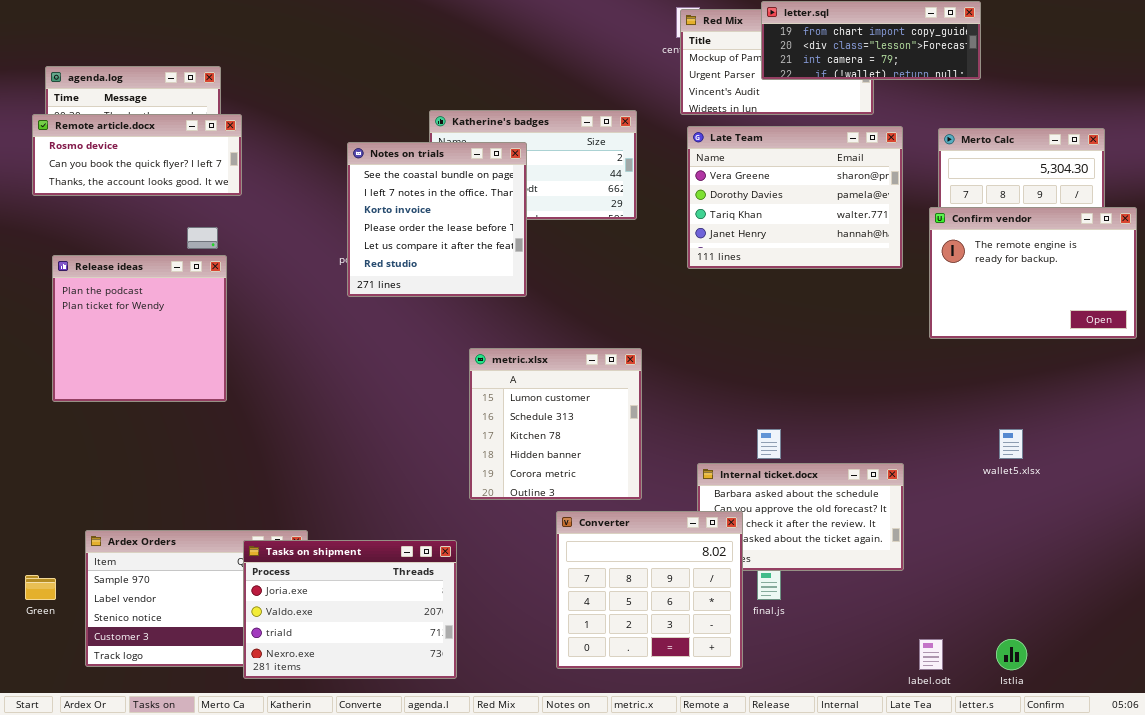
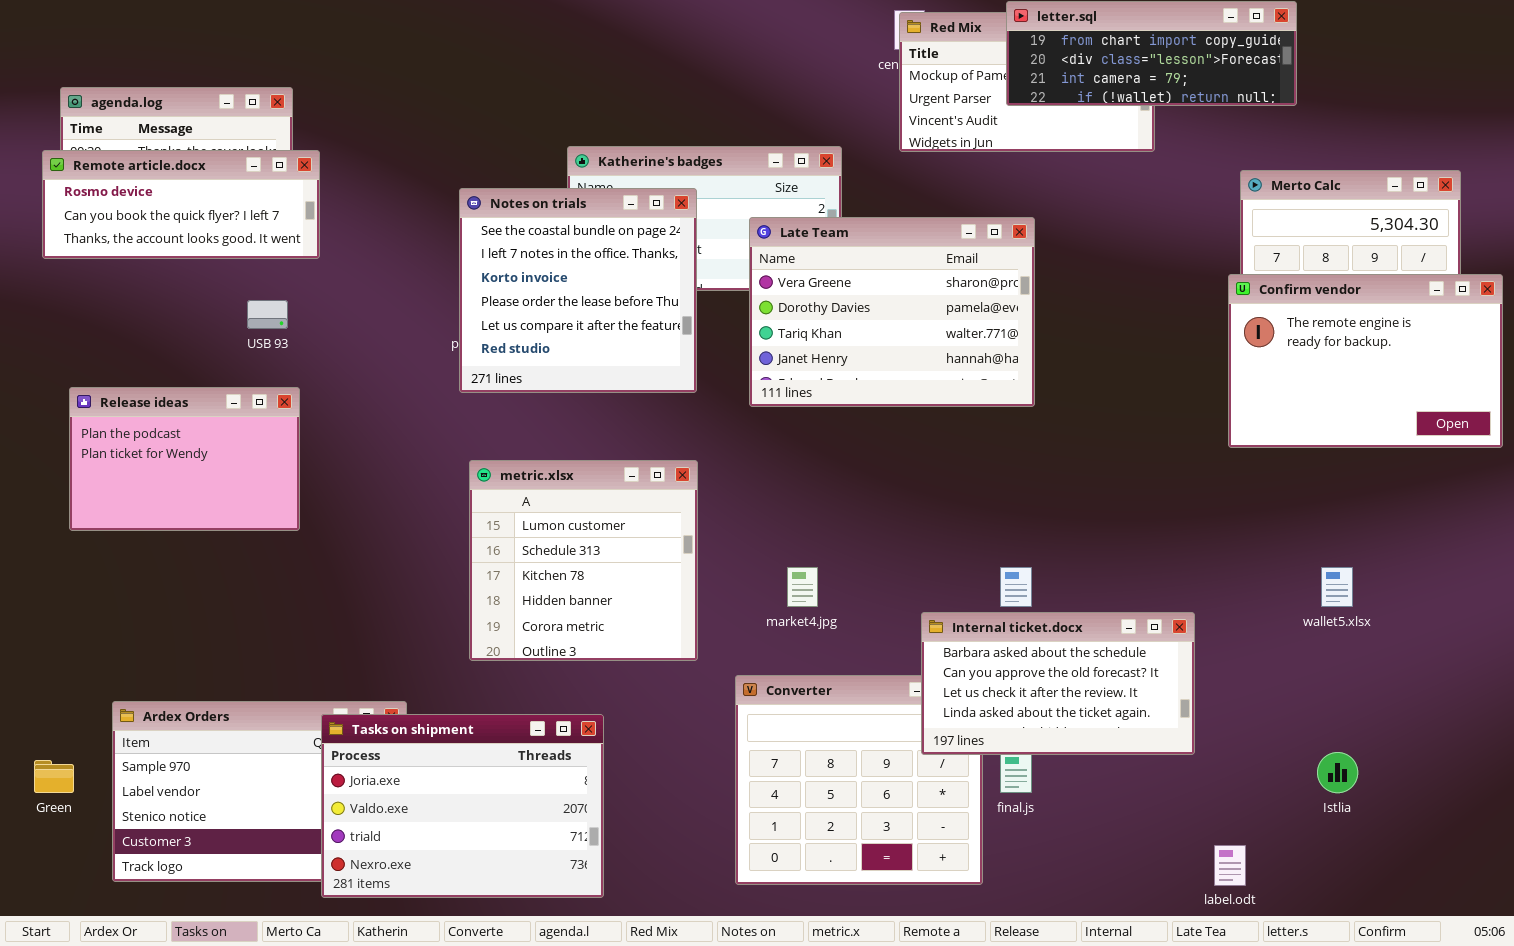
Late Team: [687,126,903,269] -> [749,217,1035,407], moved
Release ideas: [52,255,227,402] -> [69,387,300,531], resized
metric.xlsx: [469,348,642,500] -> [469,460,698,661], moved
Internal ticket.docx: [697,463,904,571] -> [921,612,1195,755], raised
Istlia: [996,639,1027,670] -> [1317,752,1358,793], moved

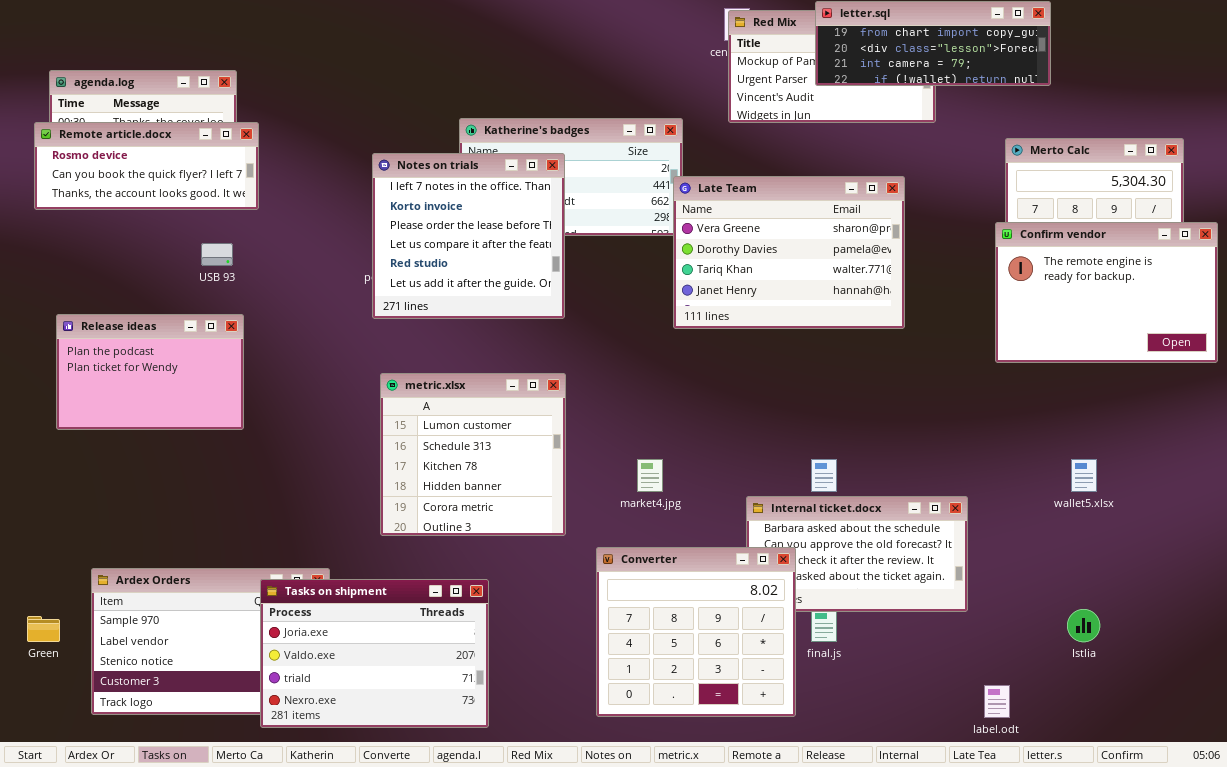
Notes on trials: [459,188,697,393] -> [372,153,565,319], scrolled down 1 row
Late Team: [749,217,1035,407] -> [673,176,905,329], moved
Converter: [735,675,983,885] -> [596,547,796,717], raised

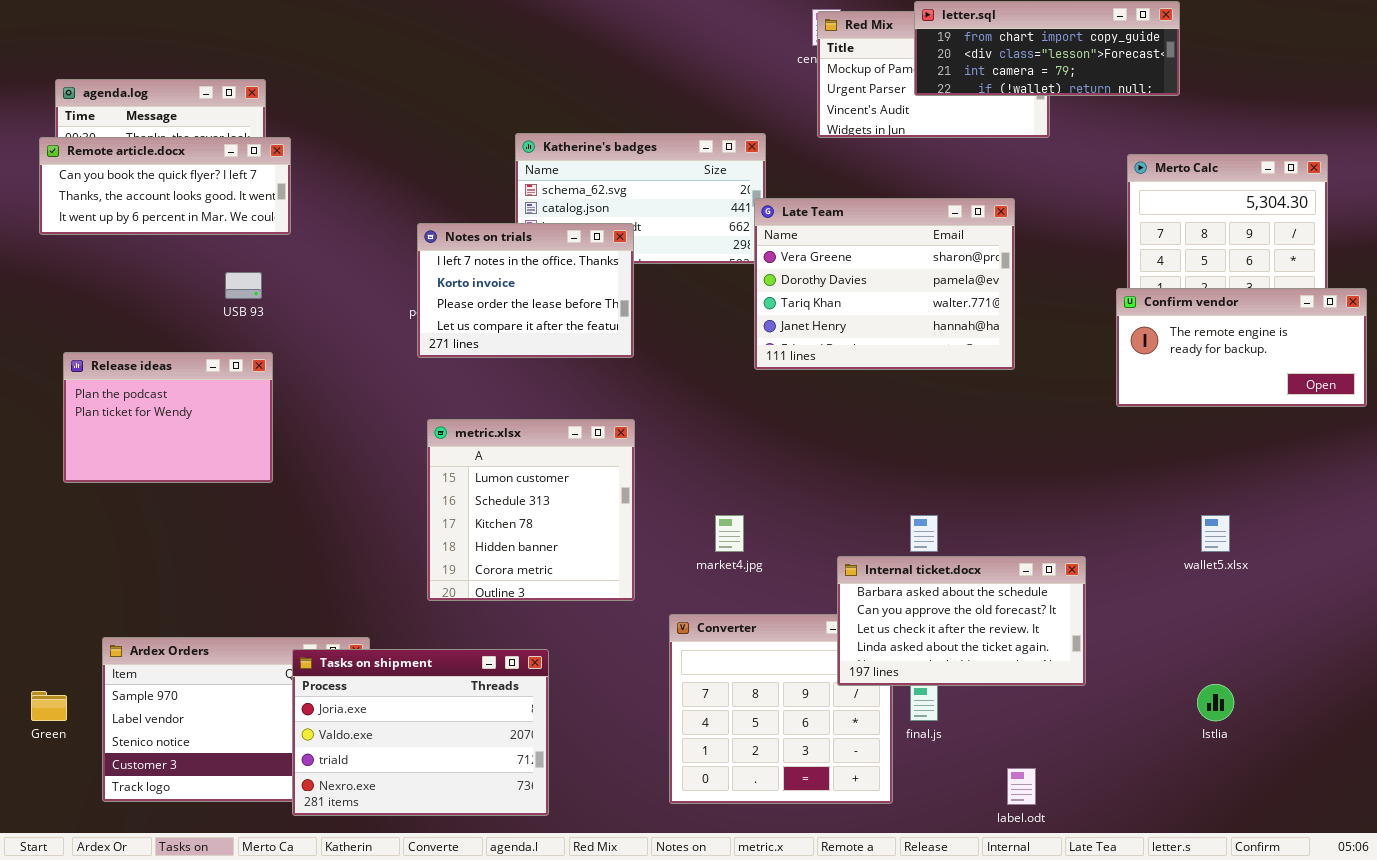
Remote article.docx: [34,122,259,210] -> [39,137,291,235], scrolled down 1 row
Notes on trials: [372,153,565,319] -> [417,223,634,358], resized
Confirm vendor: [995,222,1218,363] -> [1116,288,1367,407], resized
Internal ticket.docx: [746,496,968,612] -> [837,556,1086,686], raised
label.odt: [984,685,1010,718] -> [1007,768,1036,805], moved

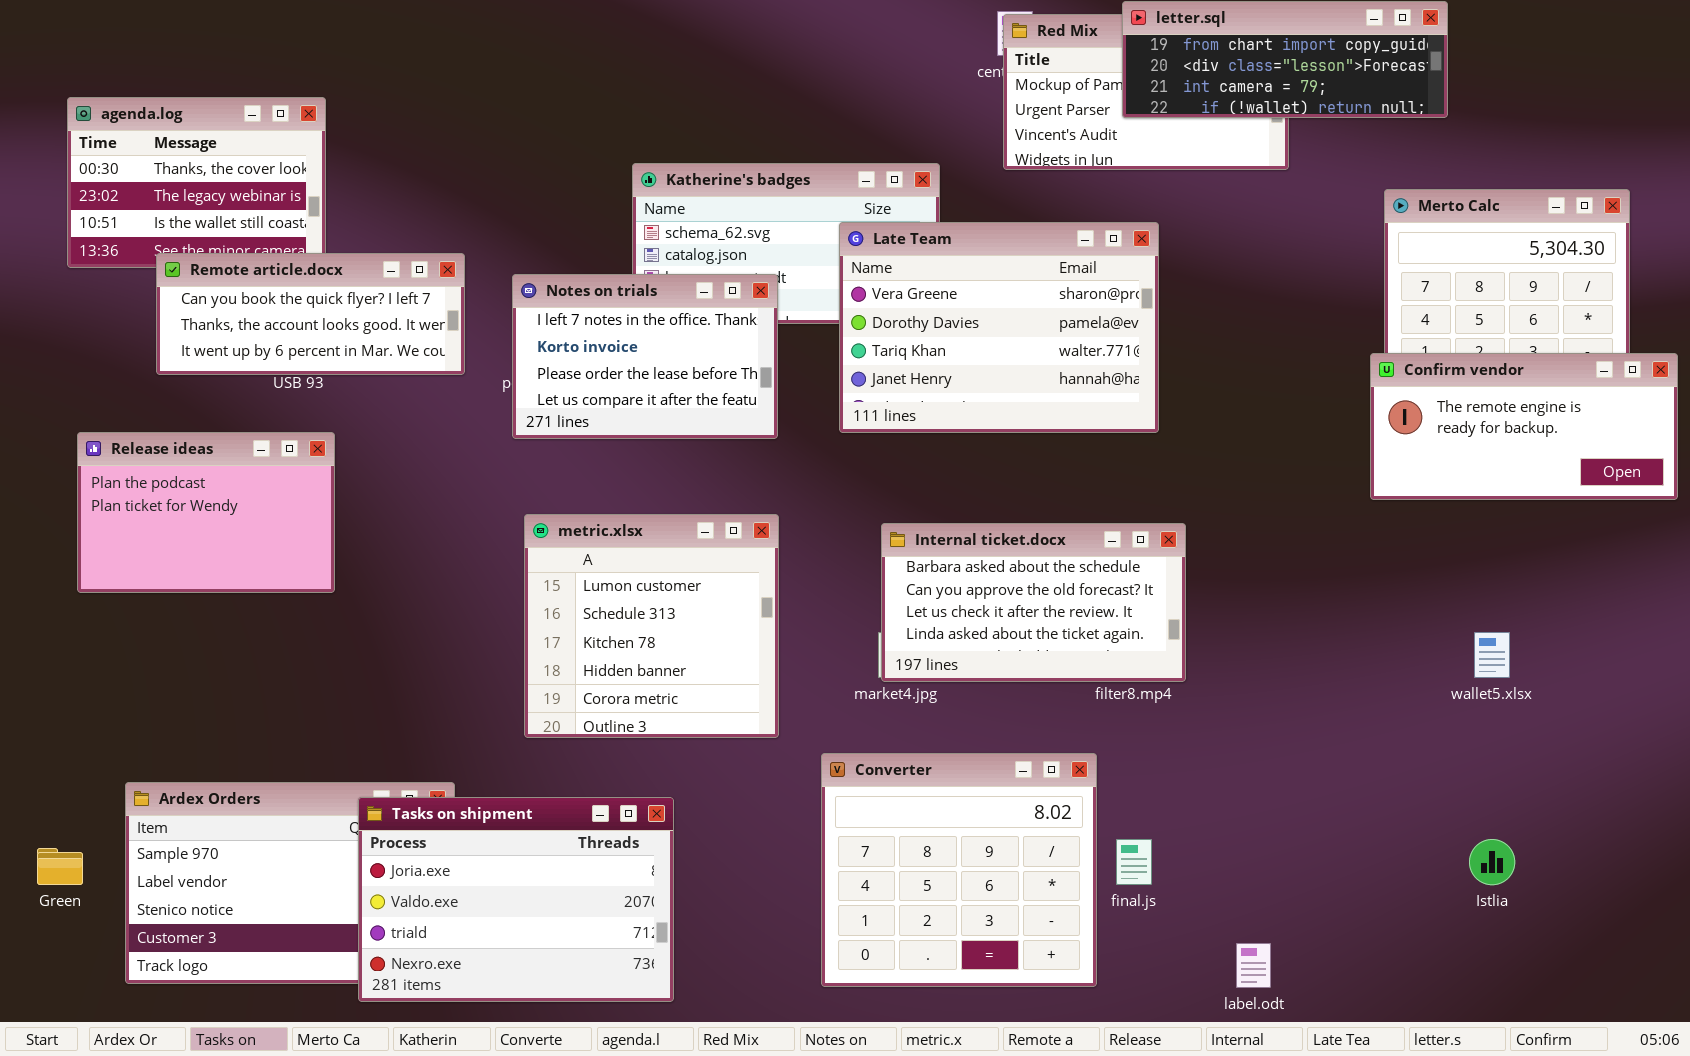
Remote article.docx: [39,137,291,235] -> [156,253,465,375], moved
Late Team: [754,198,1015,370] -> [839,222,1159,433], moved
Internal ticket.docx: [837,556,1086,686] -> [881,523,1186,682], moved

